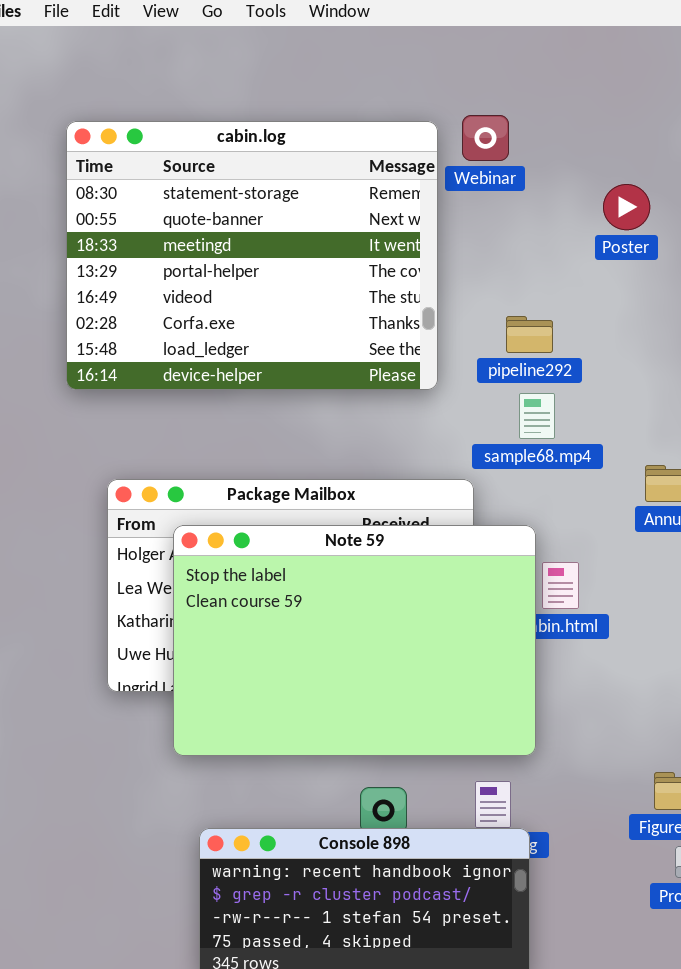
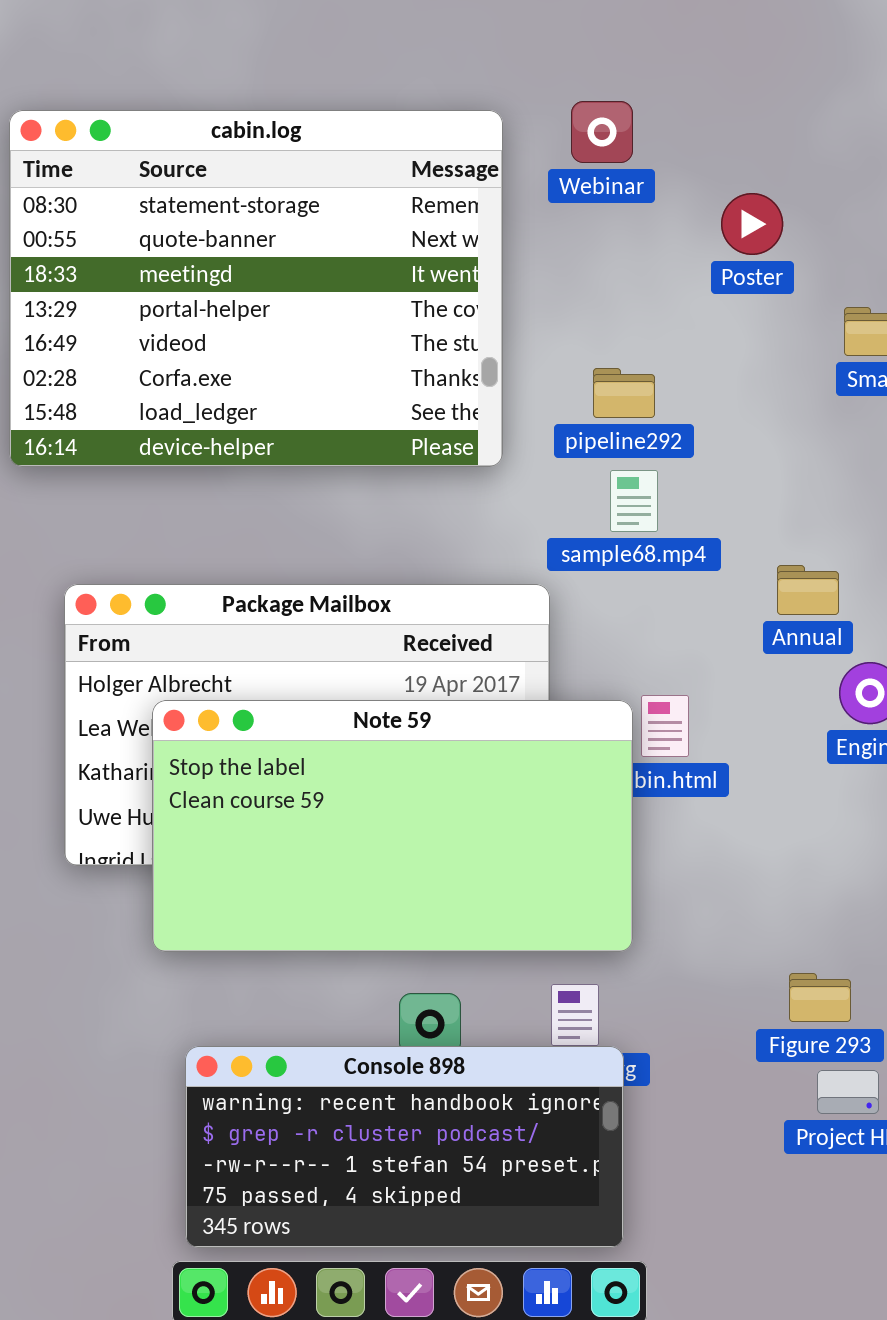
Webinar: [462,115,509,161] -> [571,101,633,163], moved
Note 59: [173,525,536,756] -> [152,700,633,952], resized

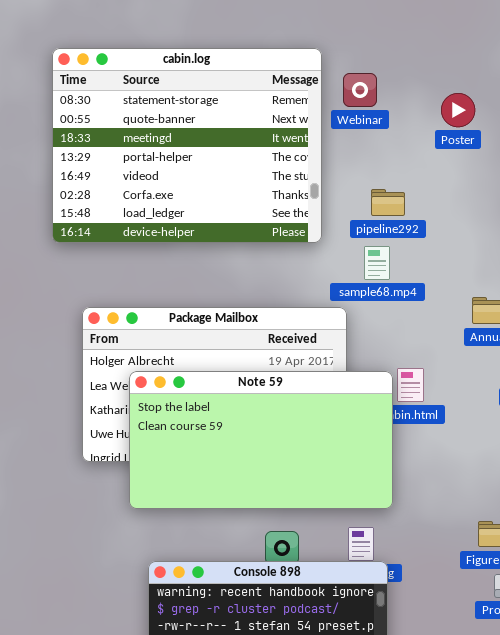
Webinar: [571,101,633,163] -> [343,73,377,107], moved
sample68.mp4: [610,470,658,532] -> [364,246,390,280], moved

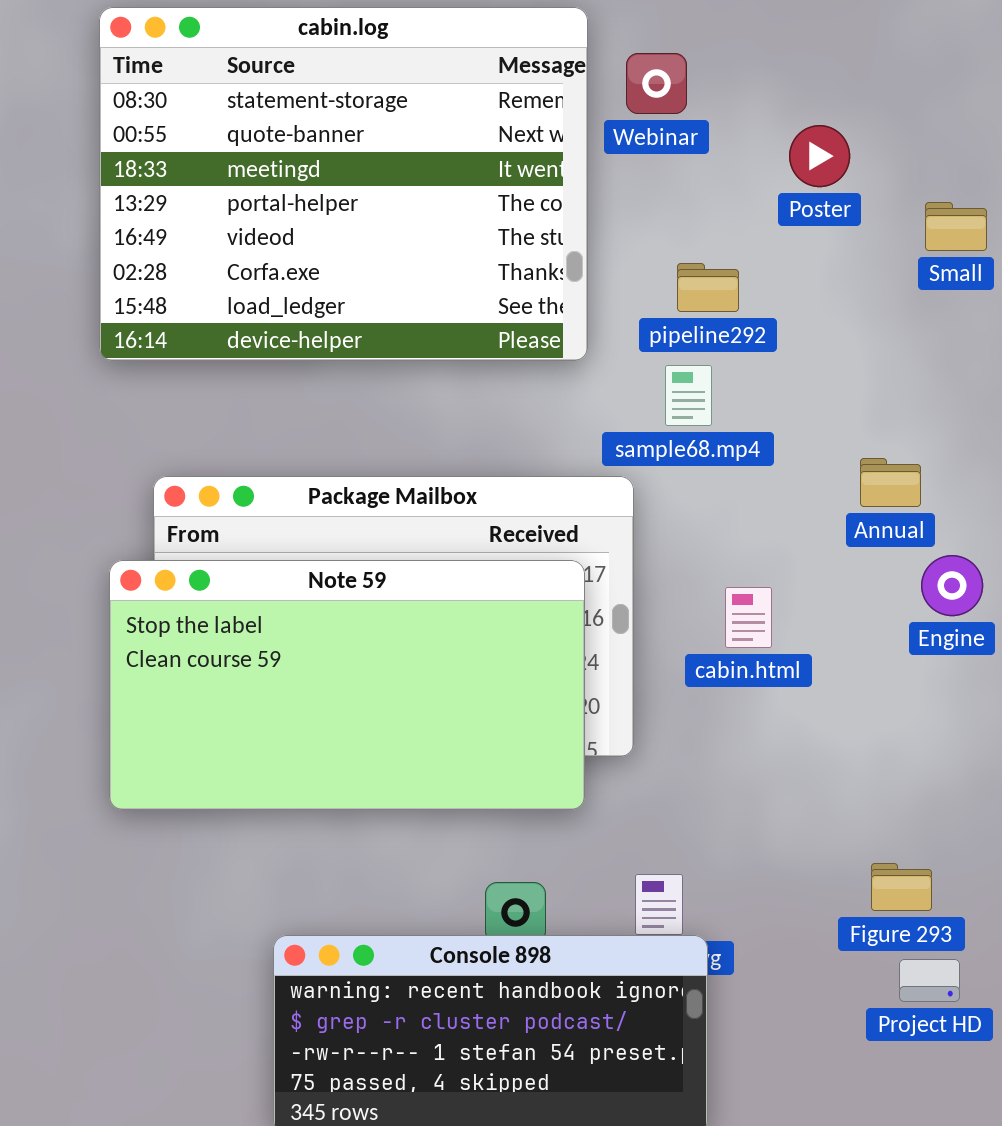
Poster: [441,93,475,127] -> [789,125,850,187], moved
Note 59: [129,371,393,509] -> [109,560,585,810], moved

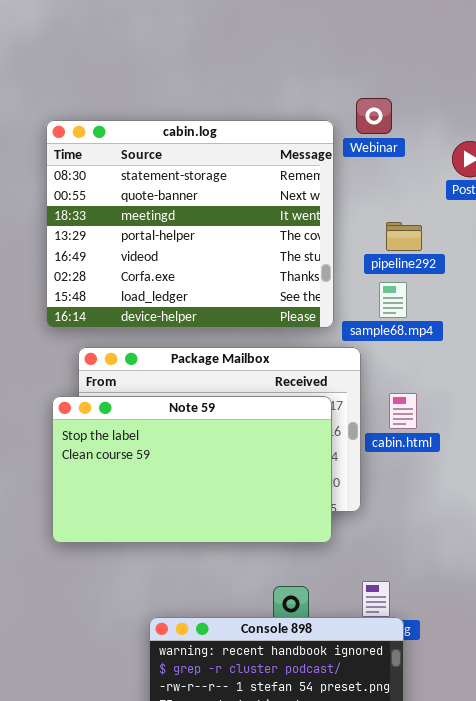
cabin.log: [99,7,588,361] -> [46,120,334,328], moved
cabin.html: [725,587,772,648] -> [389,393,417,429], moved

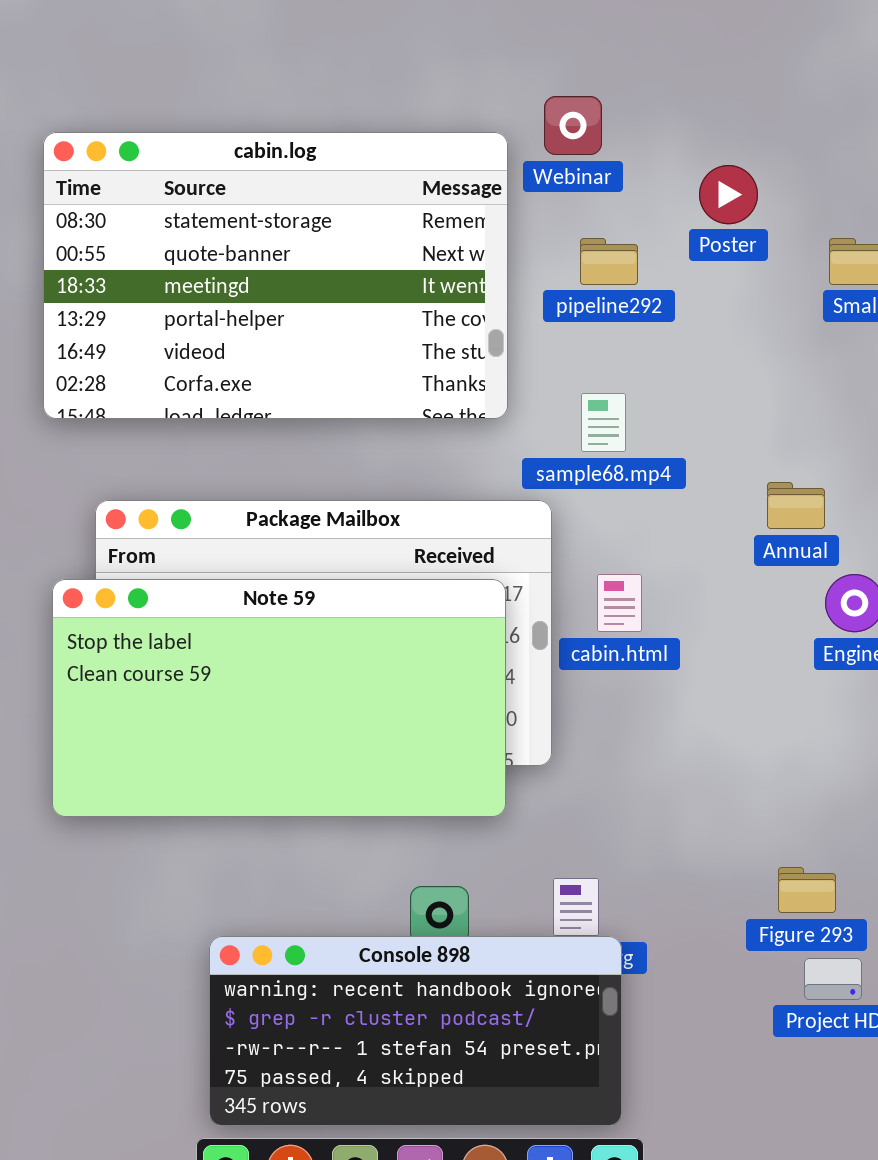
cabin.log: [46,120,334,328] -> [43,132,508,419], resized
pipeline292: [386,222,422,251] -> [580,238,638,285], moved

